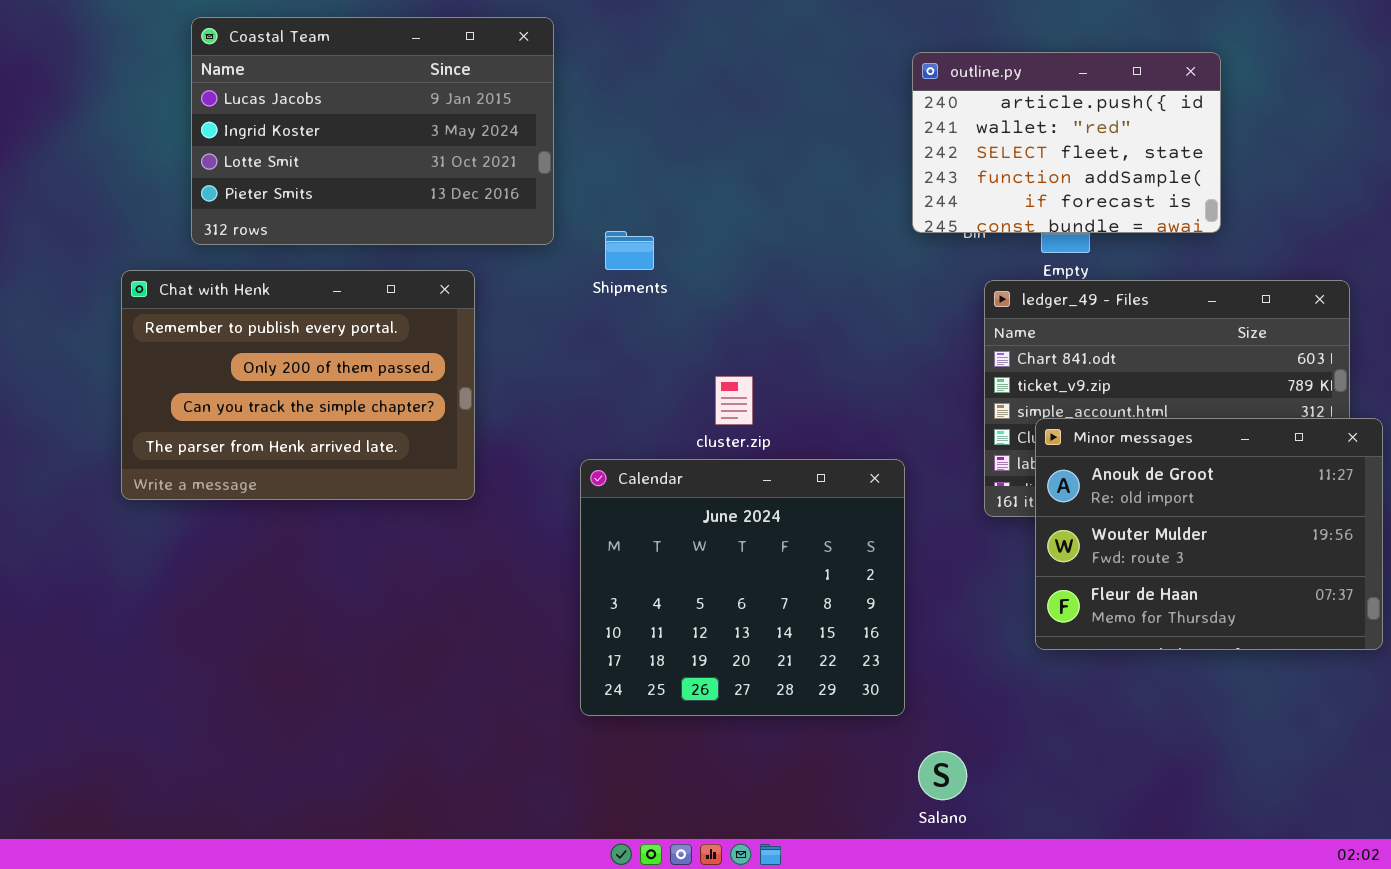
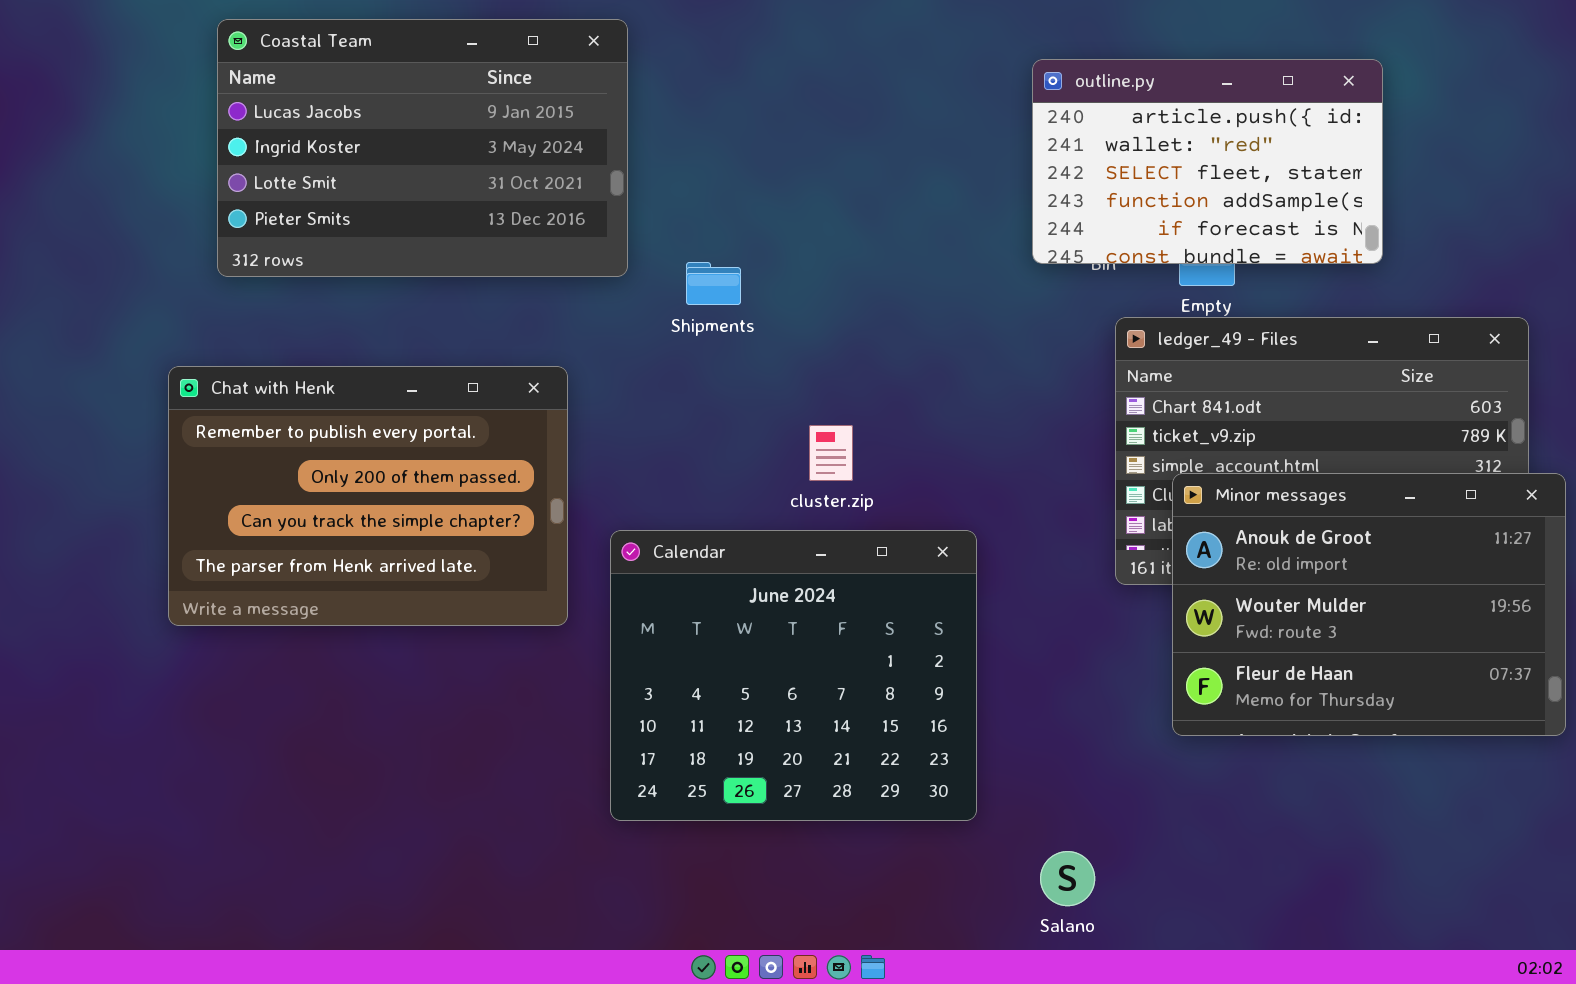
Chat with Henk: [121,270,475,500] -> [168,366,568,626], moved
Calendar: [580,459,905,716] -> [610,530,977,821], moved

